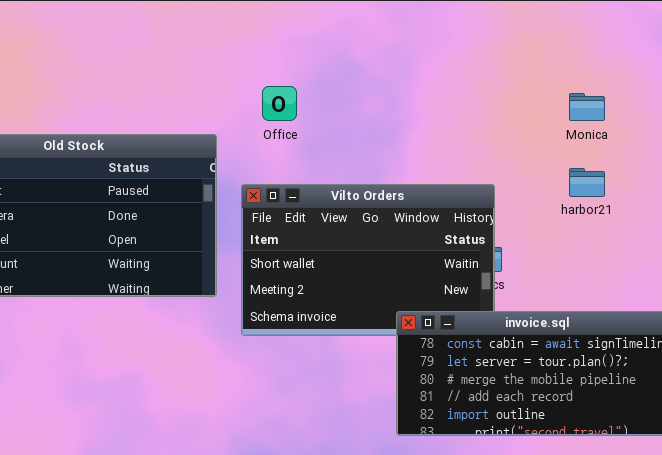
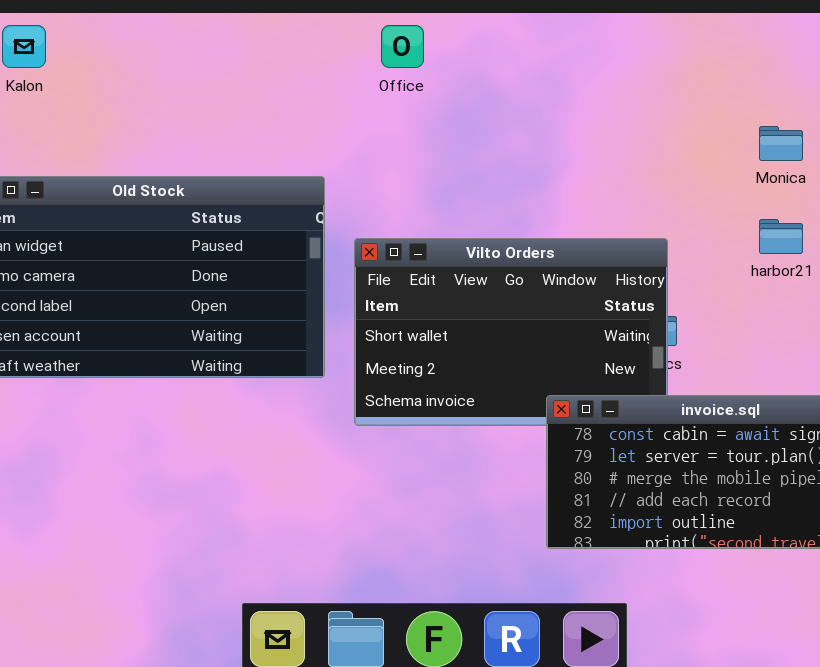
Office: [262,86,297,121] -> [381,25,424,68], moved

